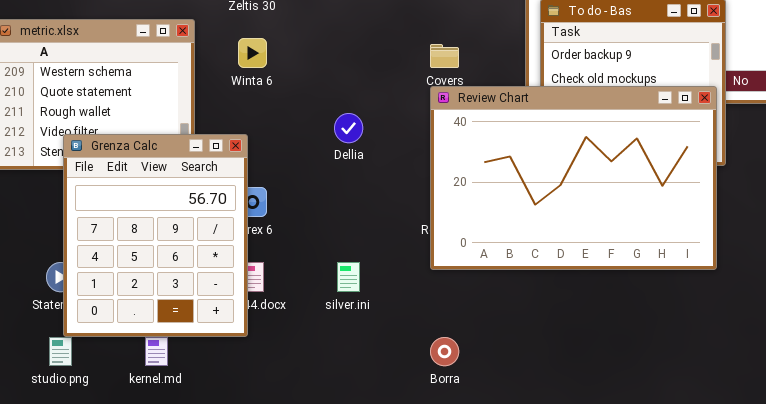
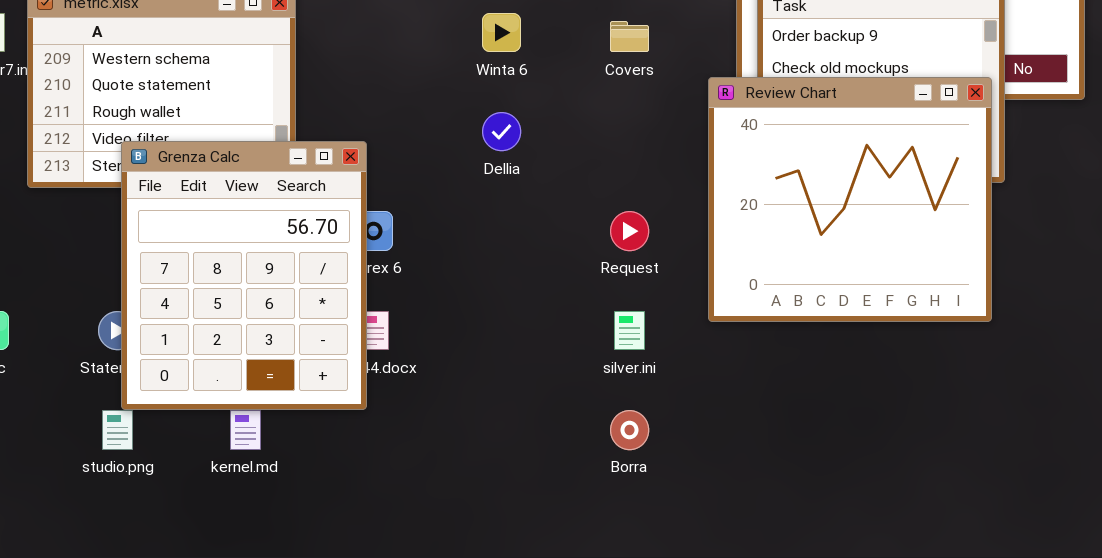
Winta 6: [238,38,267,68] -> [482,13,521,52], moved
Review Chart: [430,86,717,270] -> [708,77,992,322], resized
silver.ini: [337,262,360,292] -> [614,311,645,350], moved

